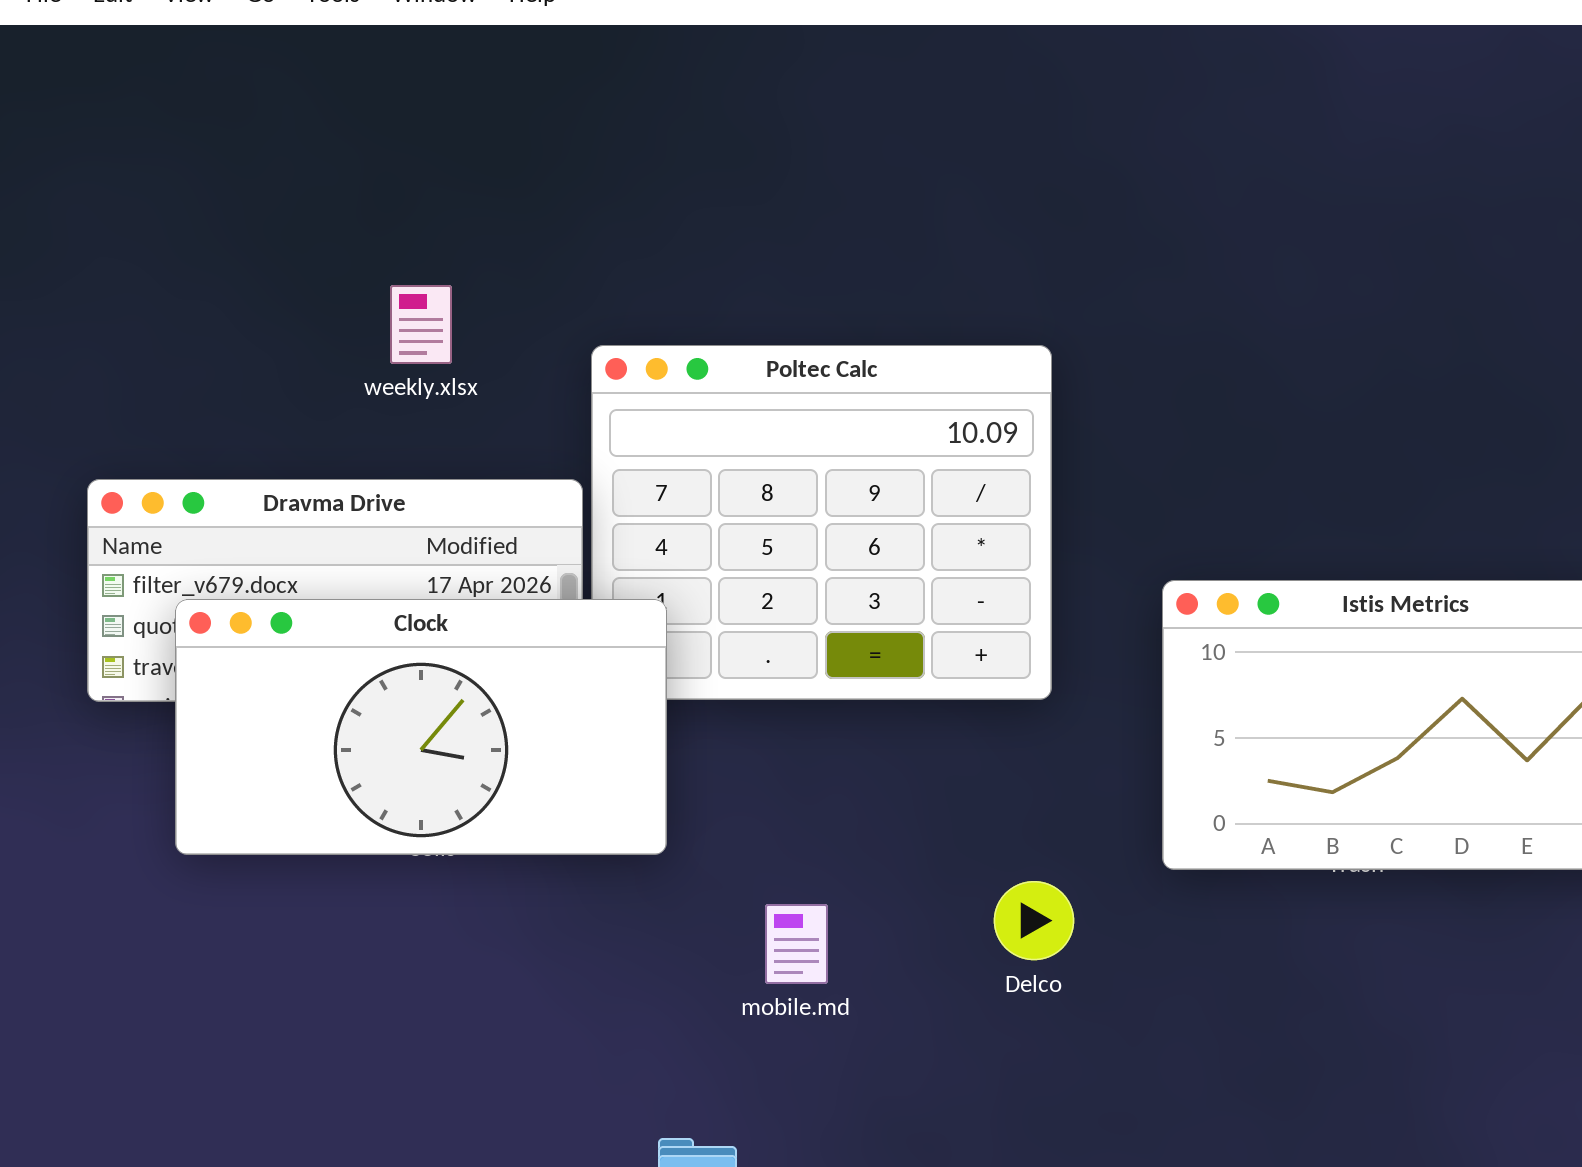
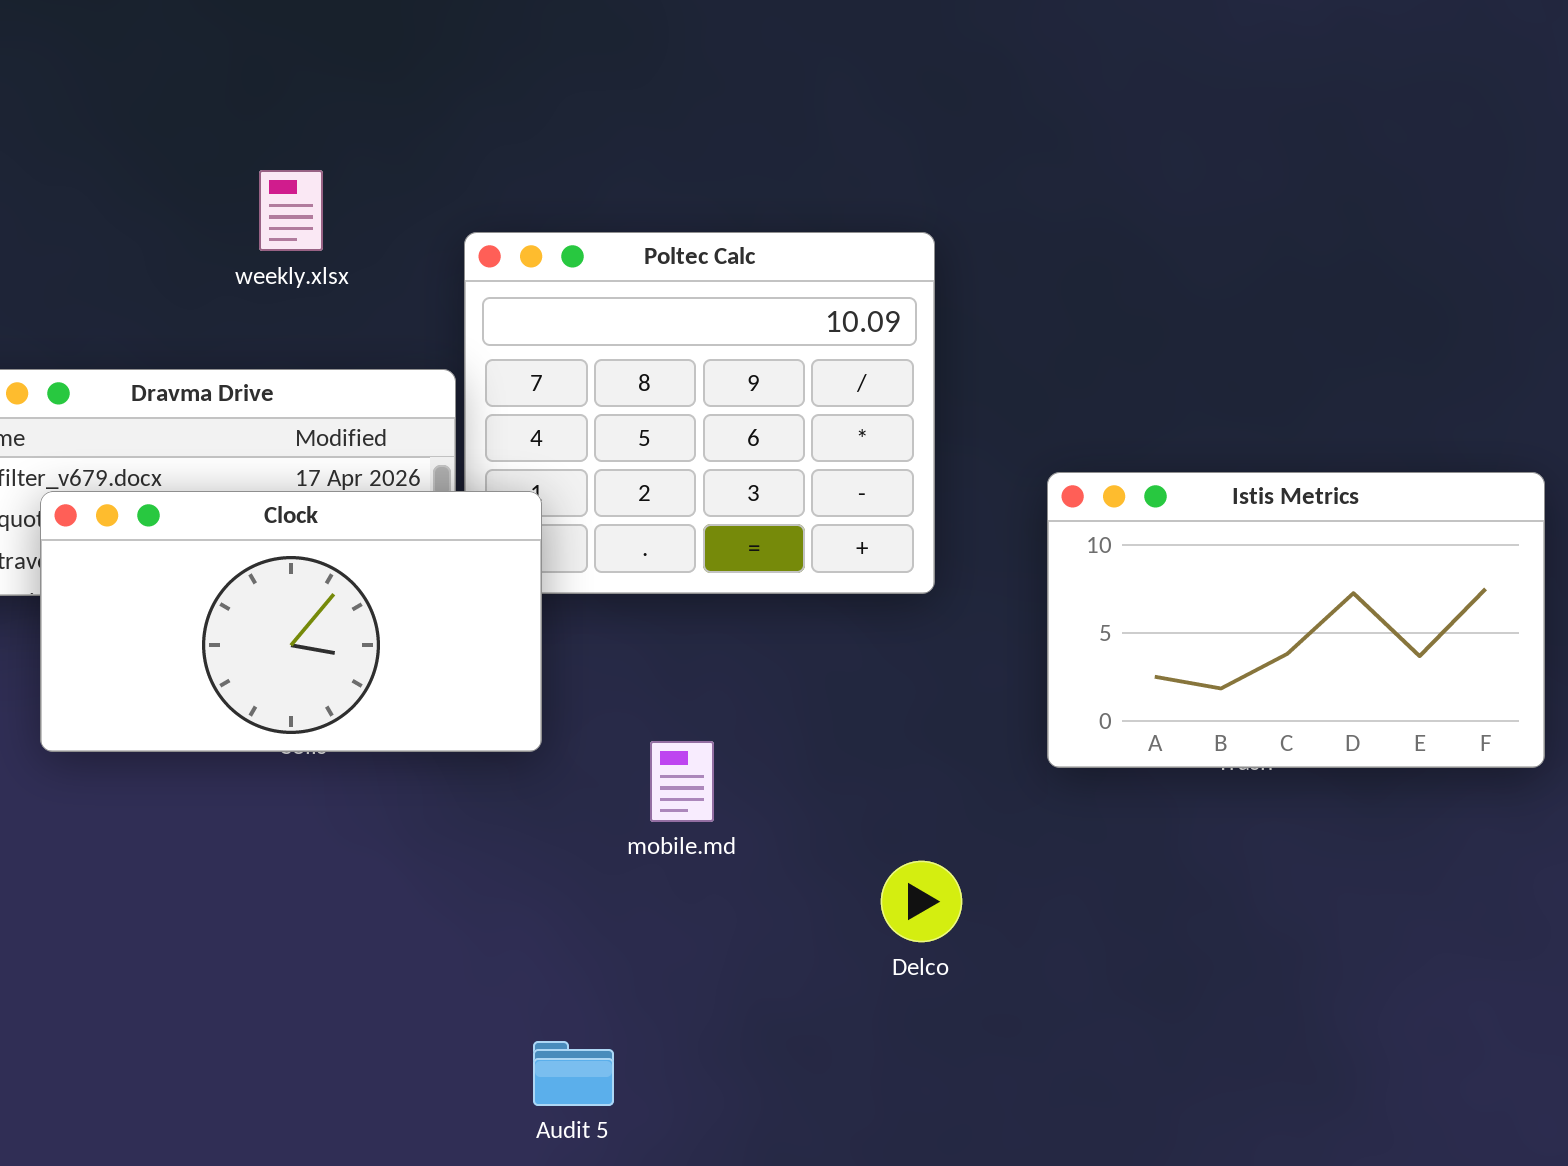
Delco: [994,881,1074,960] -> [881,861,962,942], moved
mobile.md: [765,904,828,984] -> [650,741,714,822], moved

